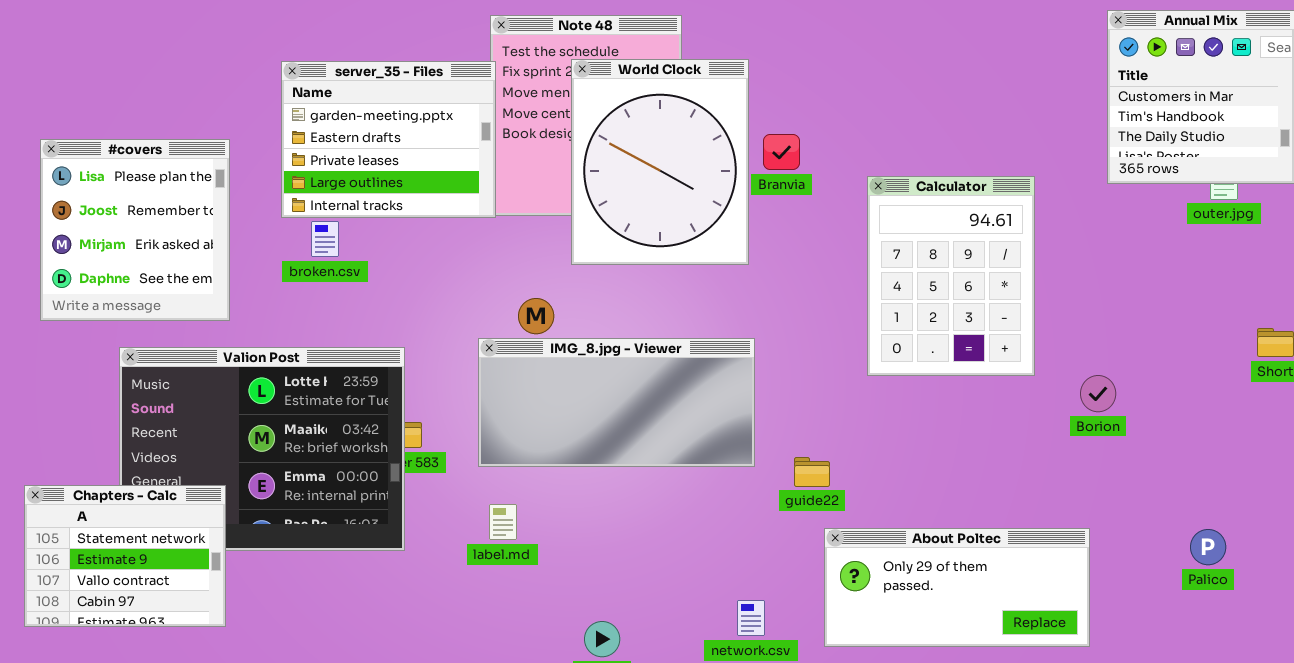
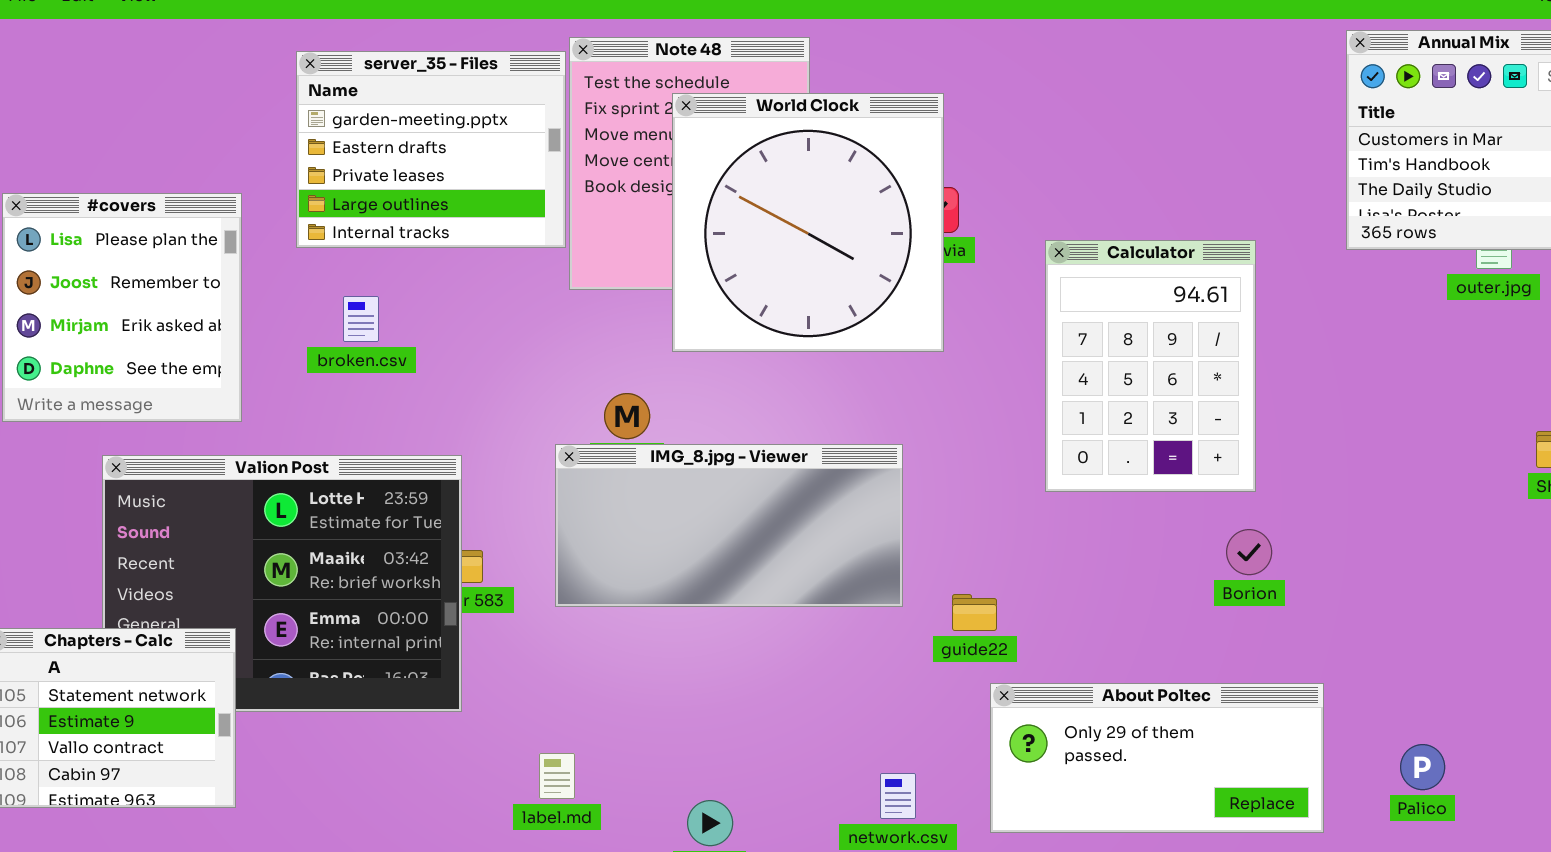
World Clock: [571,59,749,265] -> [672,93,944,352], resized
server_35 - Files: [281,61,496,218] -> [296,51,566,248], moved
Borion: [1080,375,1116,412] -> [1226,529,1272,575], moved
label.md: [489,504,517,540] -> [539,753,575,799], moved
Palico: [1190,529,1226,565] -> [1400,744,1445,790], moved

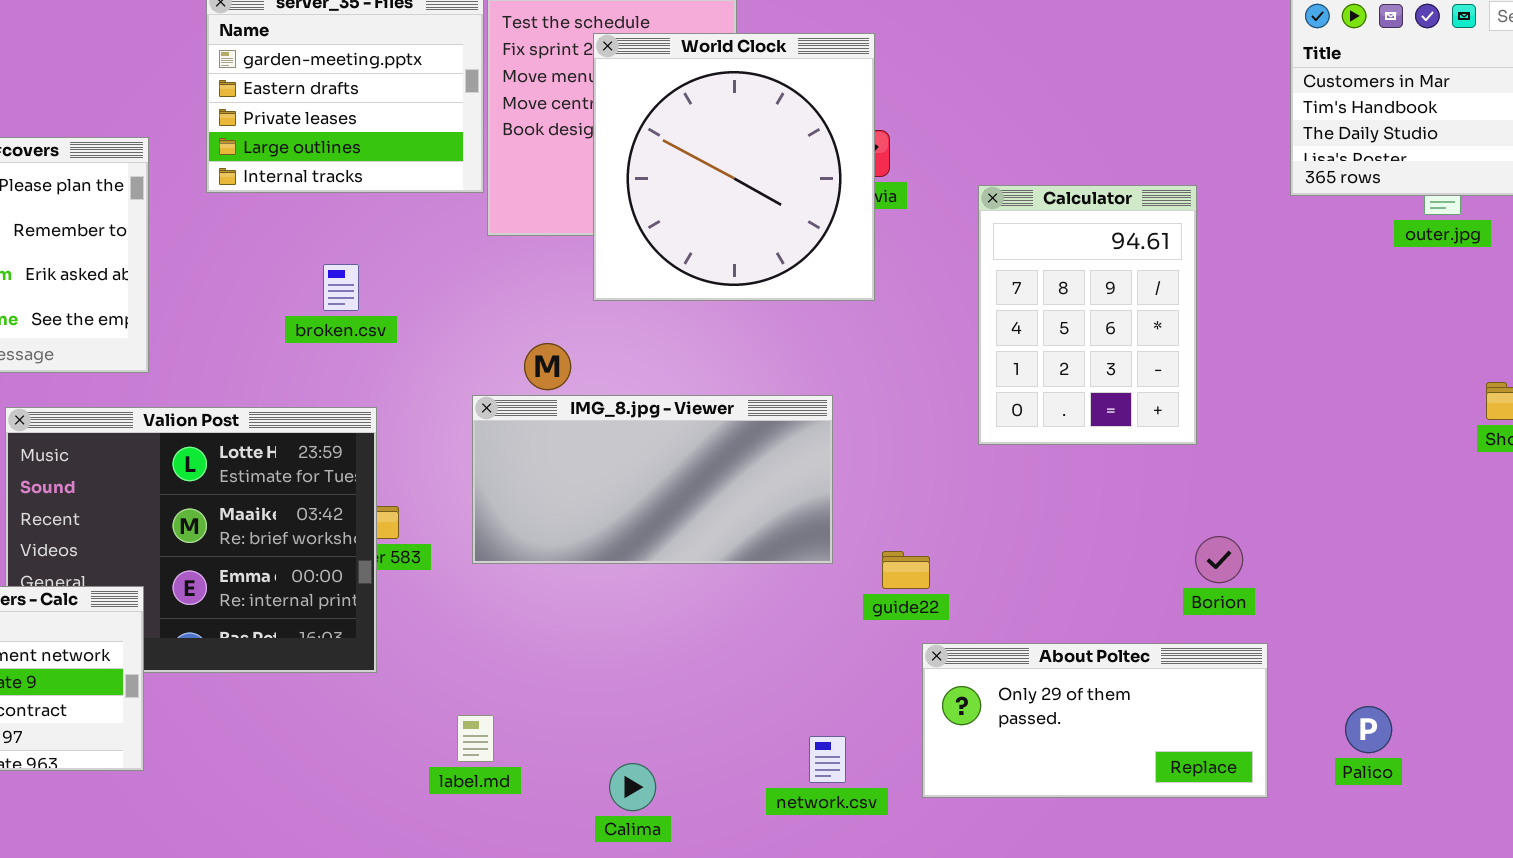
broken.csv: [343,296,379,342] -> [323,264,359,311], moved
Borion: [1226,529,1272,575] -> [1195,536,1243,583], moved

